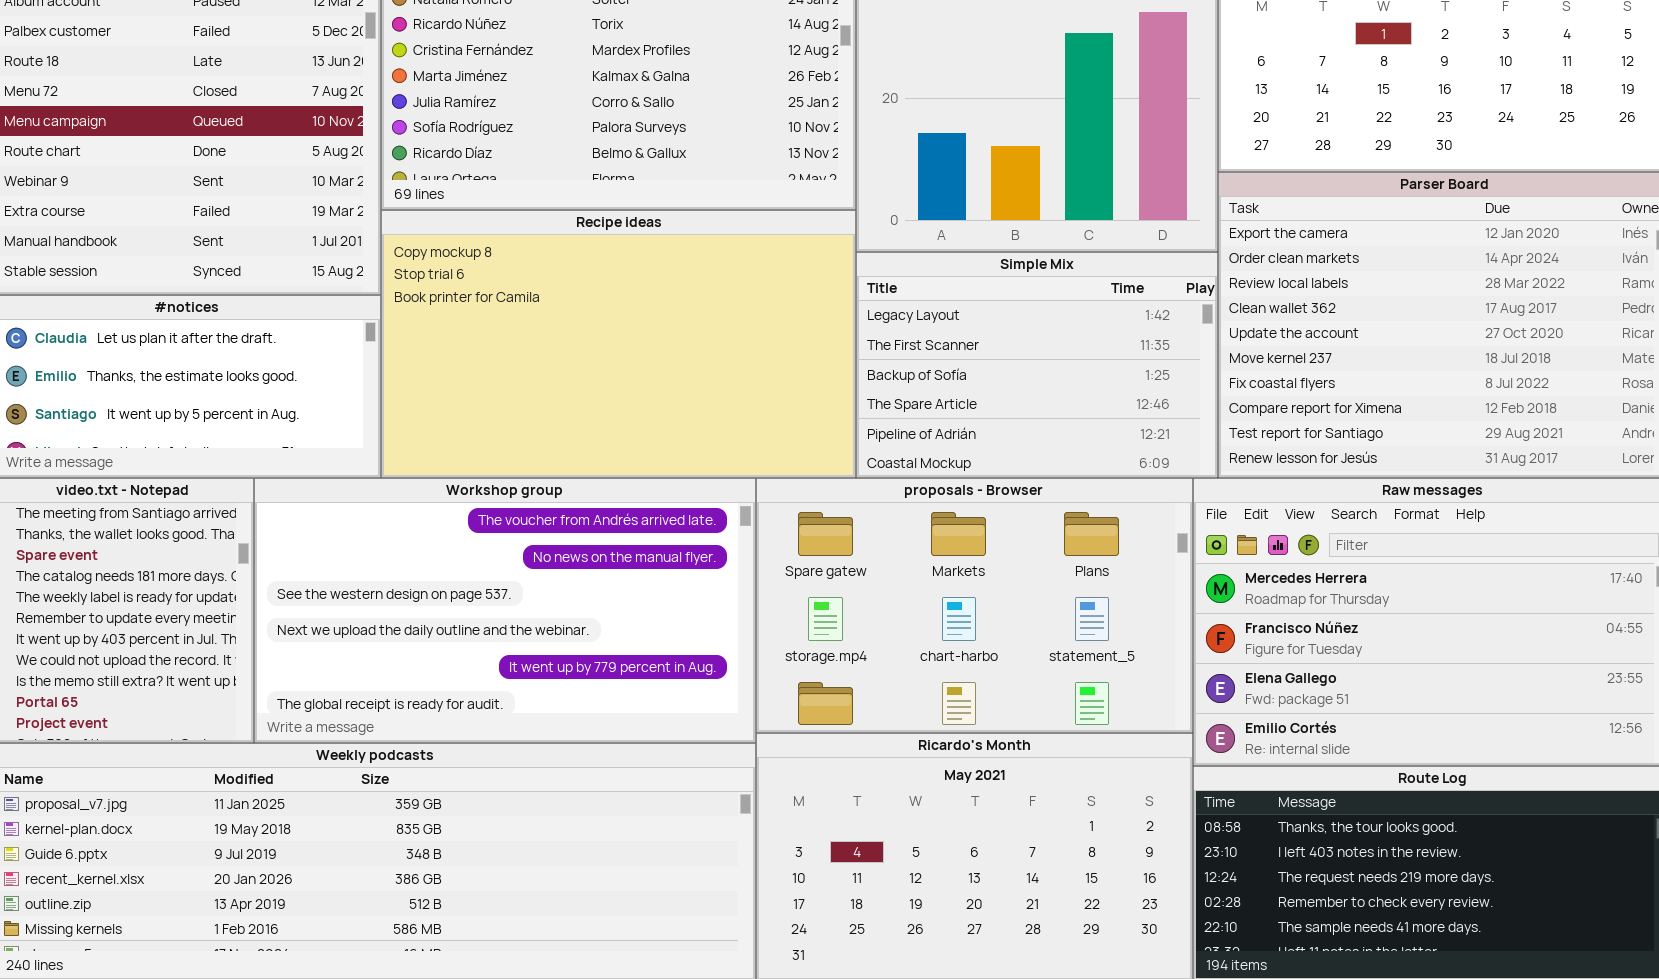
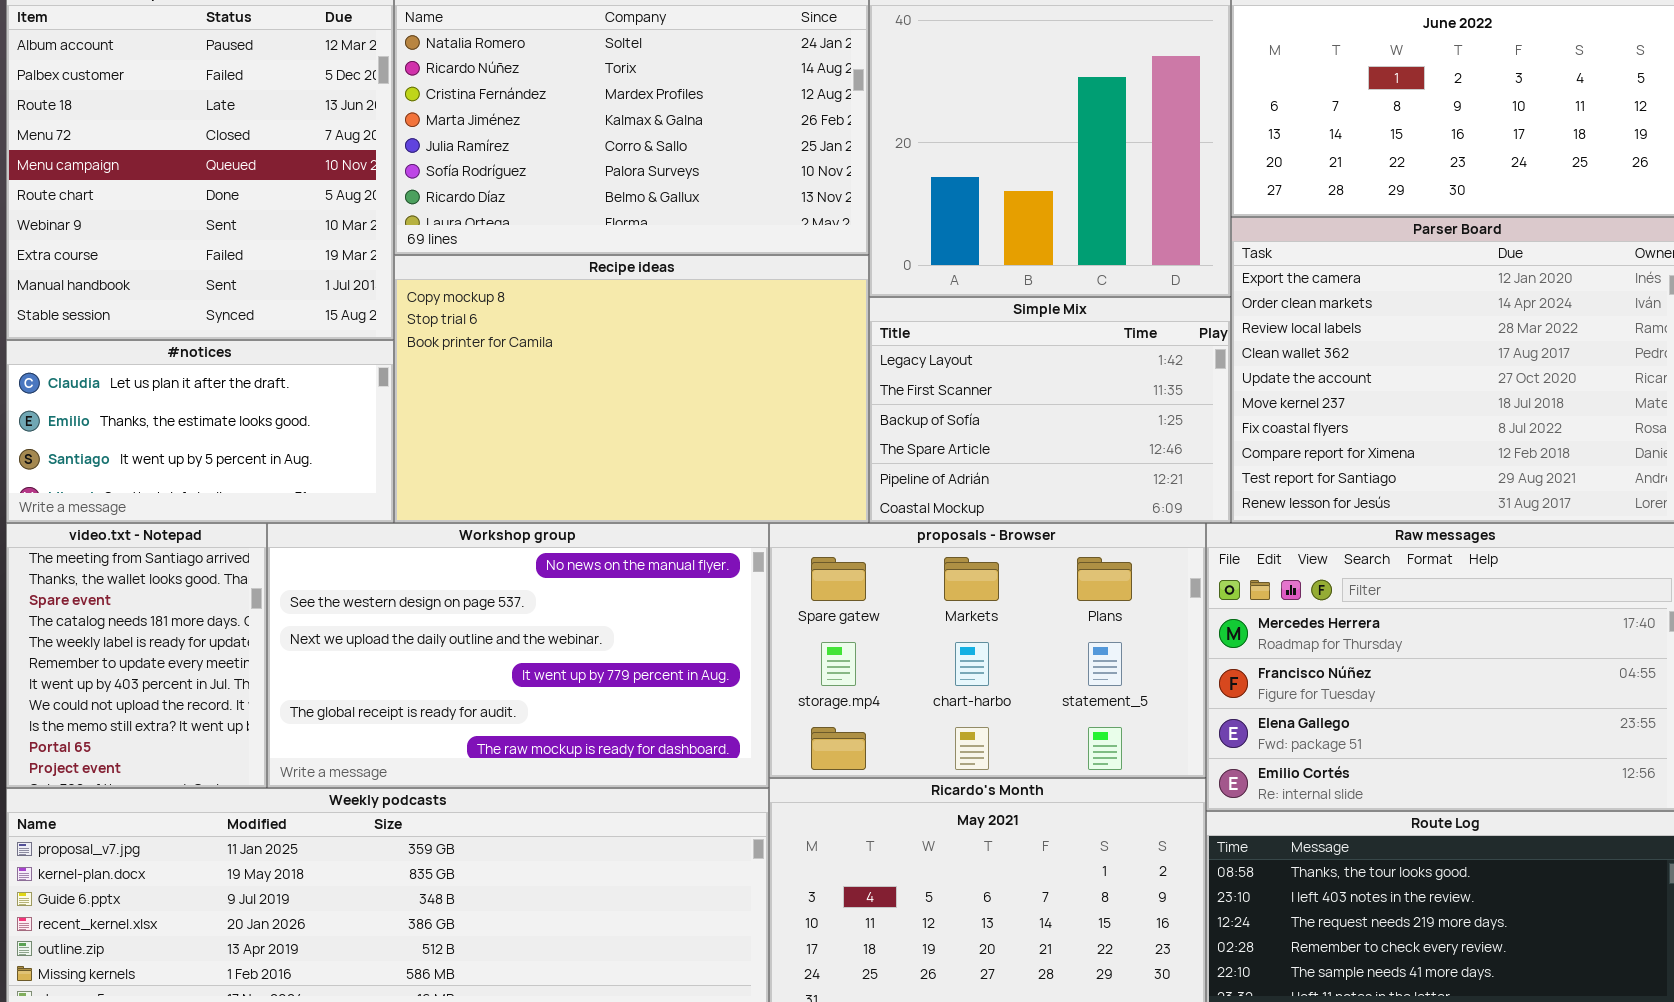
Workshop group: [254,478,756,743] -> [267,523,769,788], scrolled down 1 row

